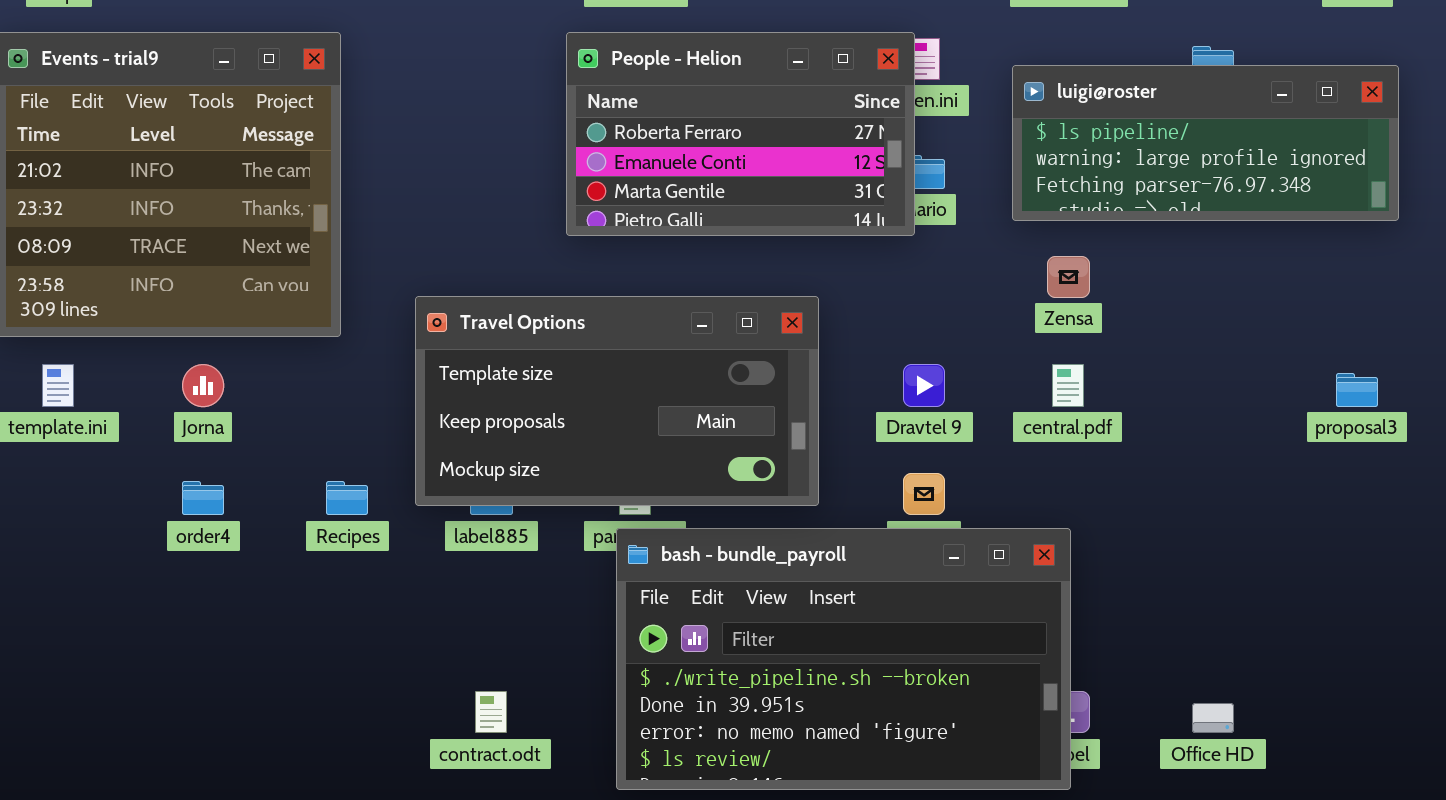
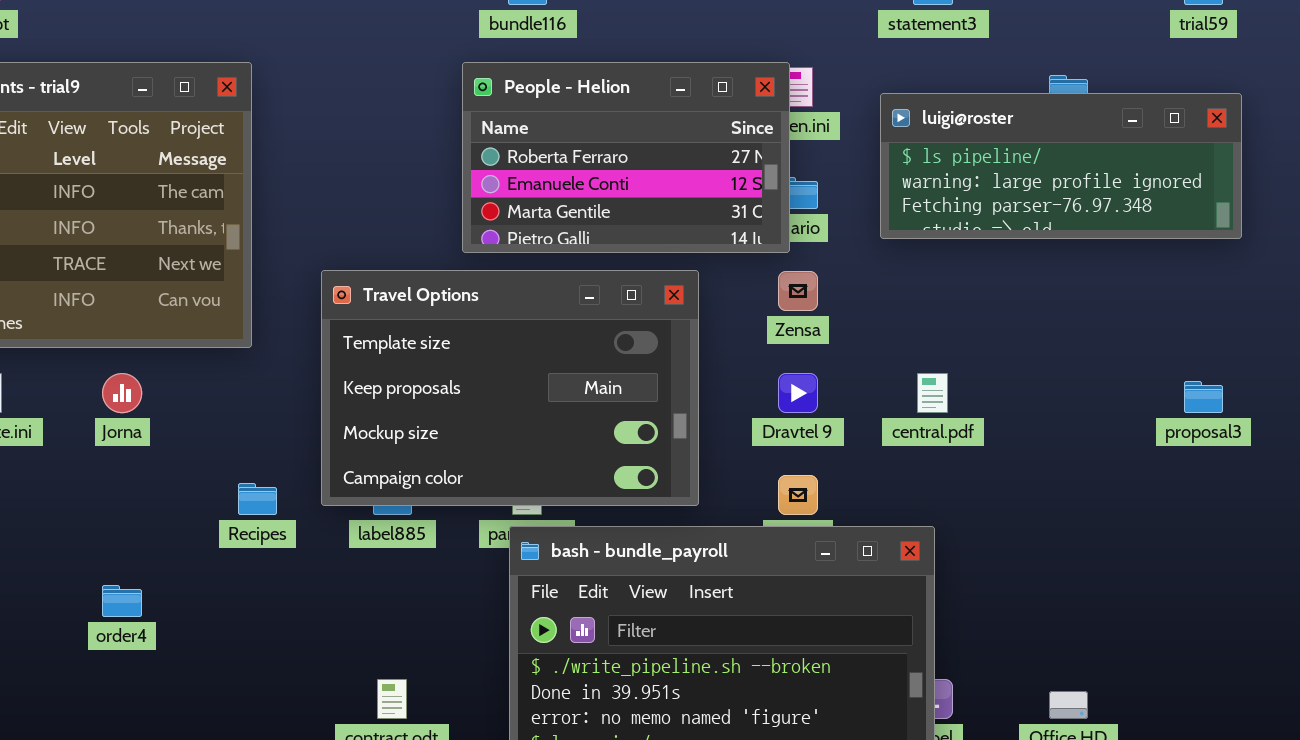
Zensa: [1047,256,1090,298] -> [778,271,818,311], moved
Travel Options: [415,296,819,506] -> [321,270,699,506], resized
order4: [182,481,224,515] -> [102,585,142,617], moved

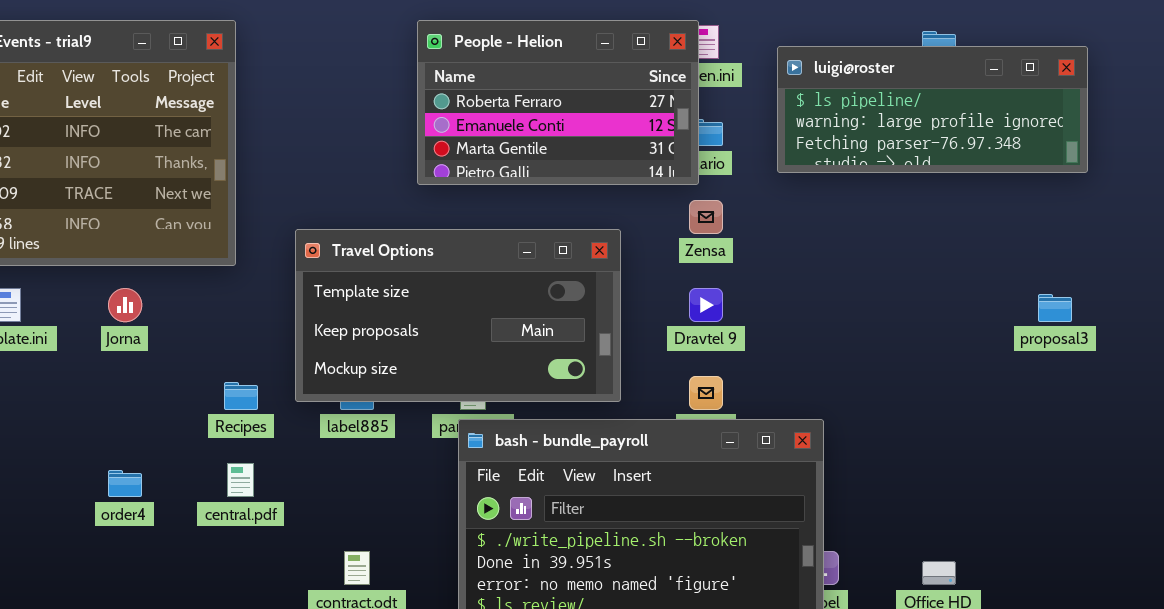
Travel Options: [321,270,699,506] -> [295,229,621,402], resized
central.pdf: [917,373,948,413] -> [227,463,254,497], moved

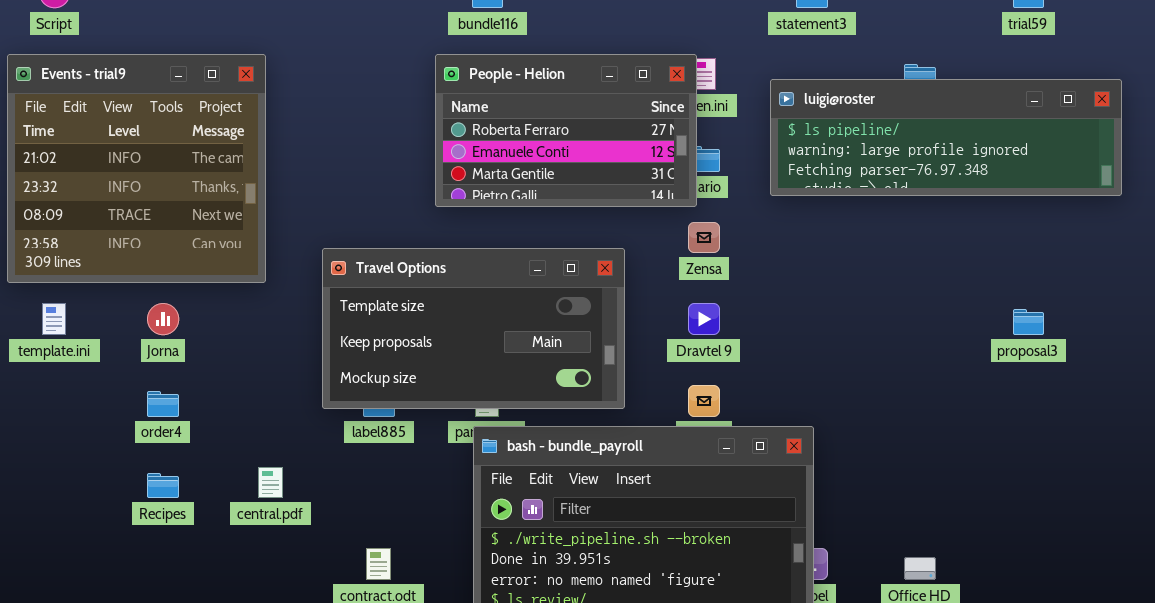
luigi@roster: [777,46,1088,173] -> [770,79,1122,196], resized
Recipes: [224,382,258,410] -> [147,473,179,498], moved
order4: [108,470,142,497] -> [147,391,179,417], moved

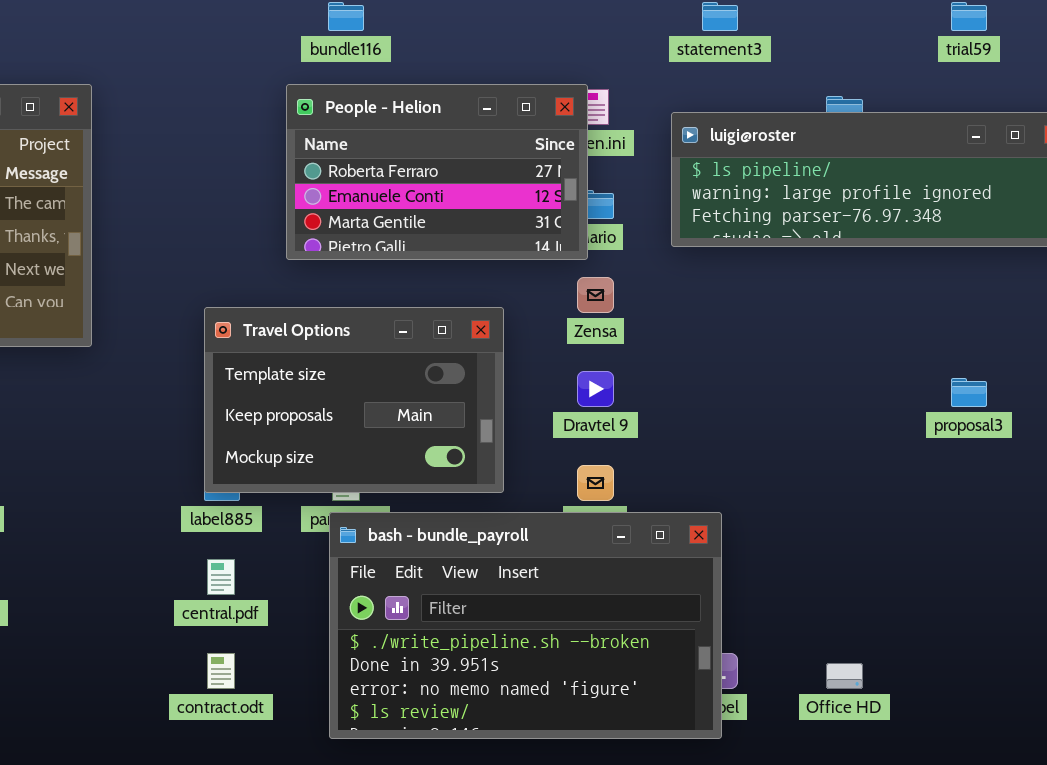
Travel Options: [322,248,625,409] -> [204,307,504,493], resized
central.pdf: [258,467,283,498] -> [207,559,235,595], moved

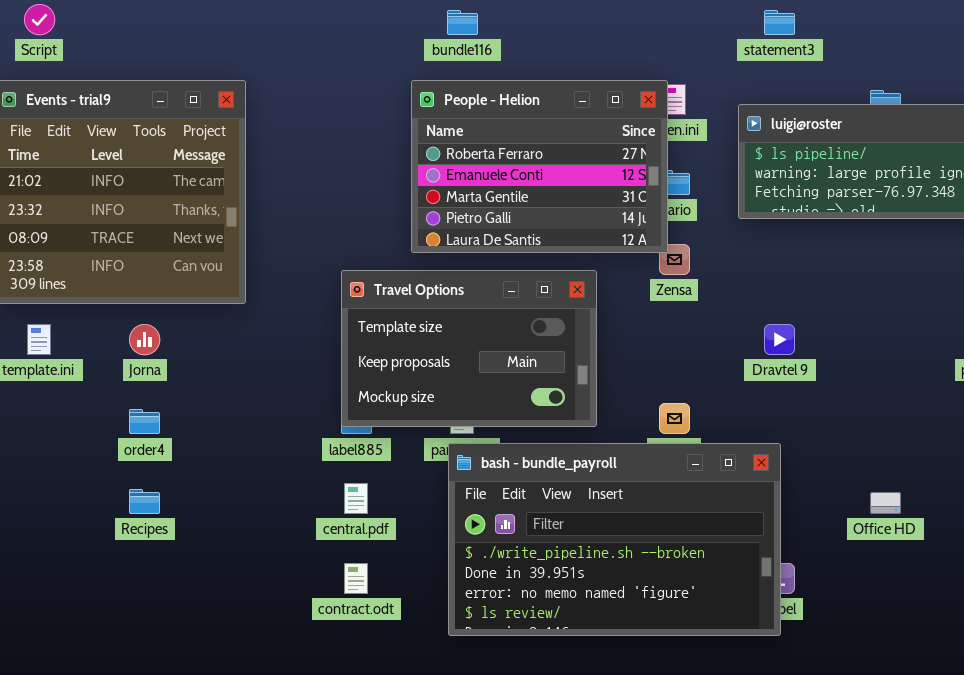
People - Helion: [286,84,588,260] -> [411,80,668,253], resized
Dravtel 9: [577,371,614,407] -> [764,324,795,355], moved
Office HD: [826,663,863,689] -> [870,492,901,514], moved

